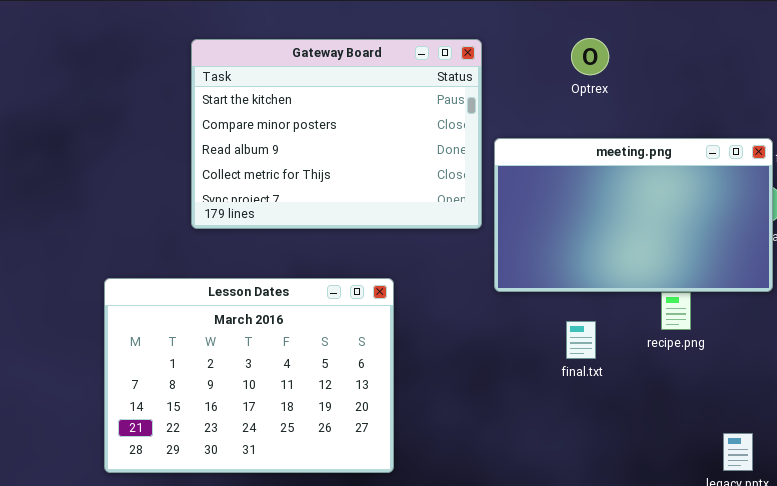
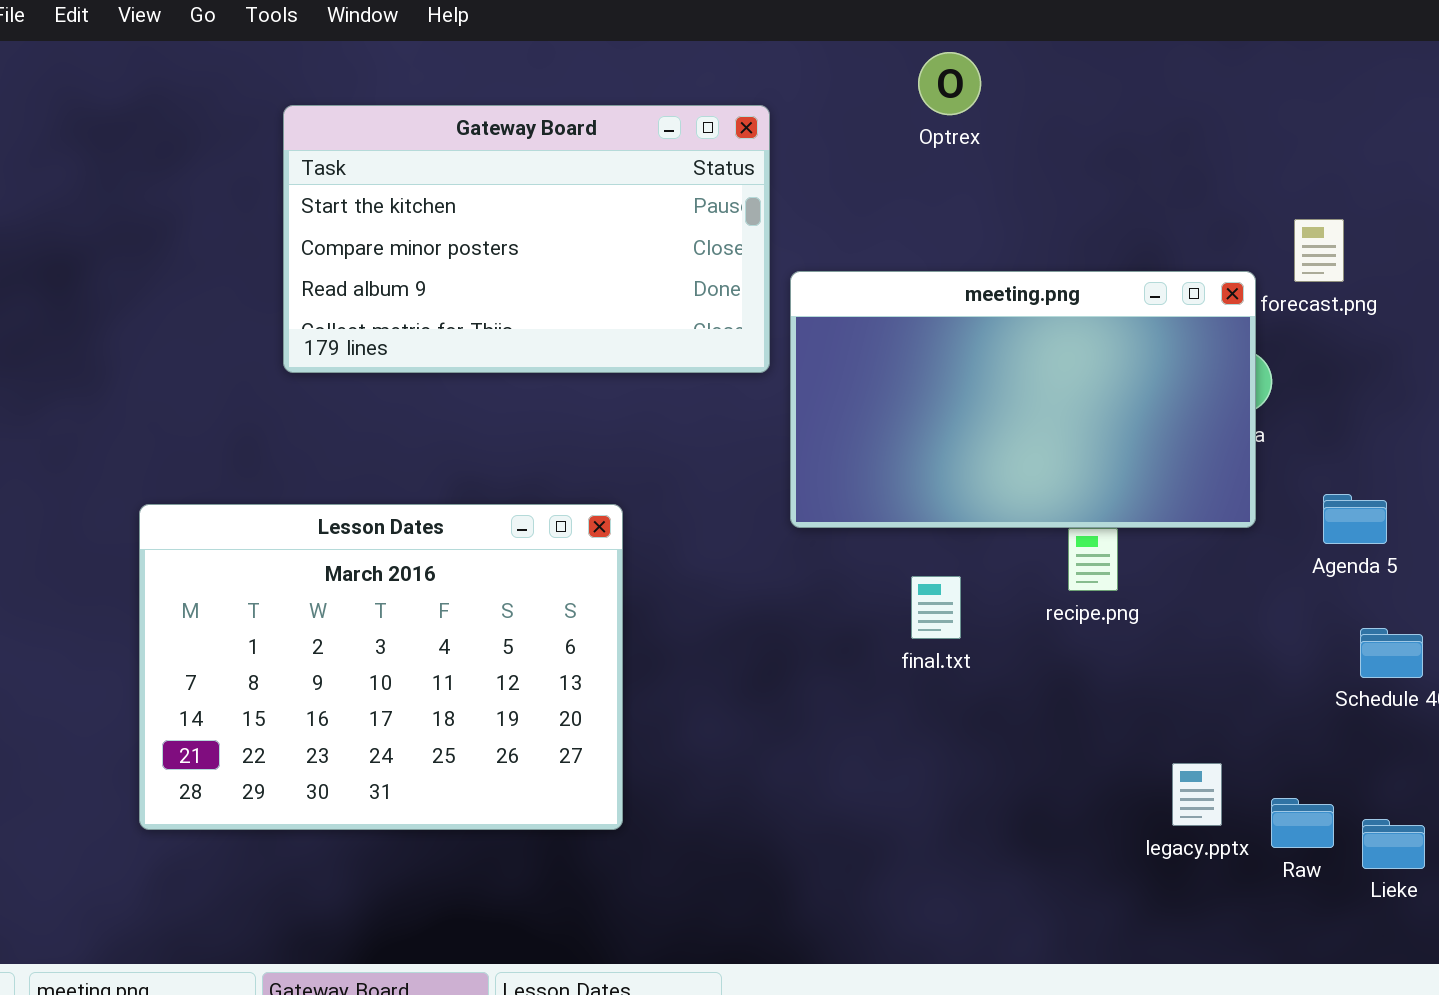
Optrex: [571,38,609,75] -> [918,52,981,115], moved
Gateway Board: [191,39,482,229] -> [283,105,770,373], resized

